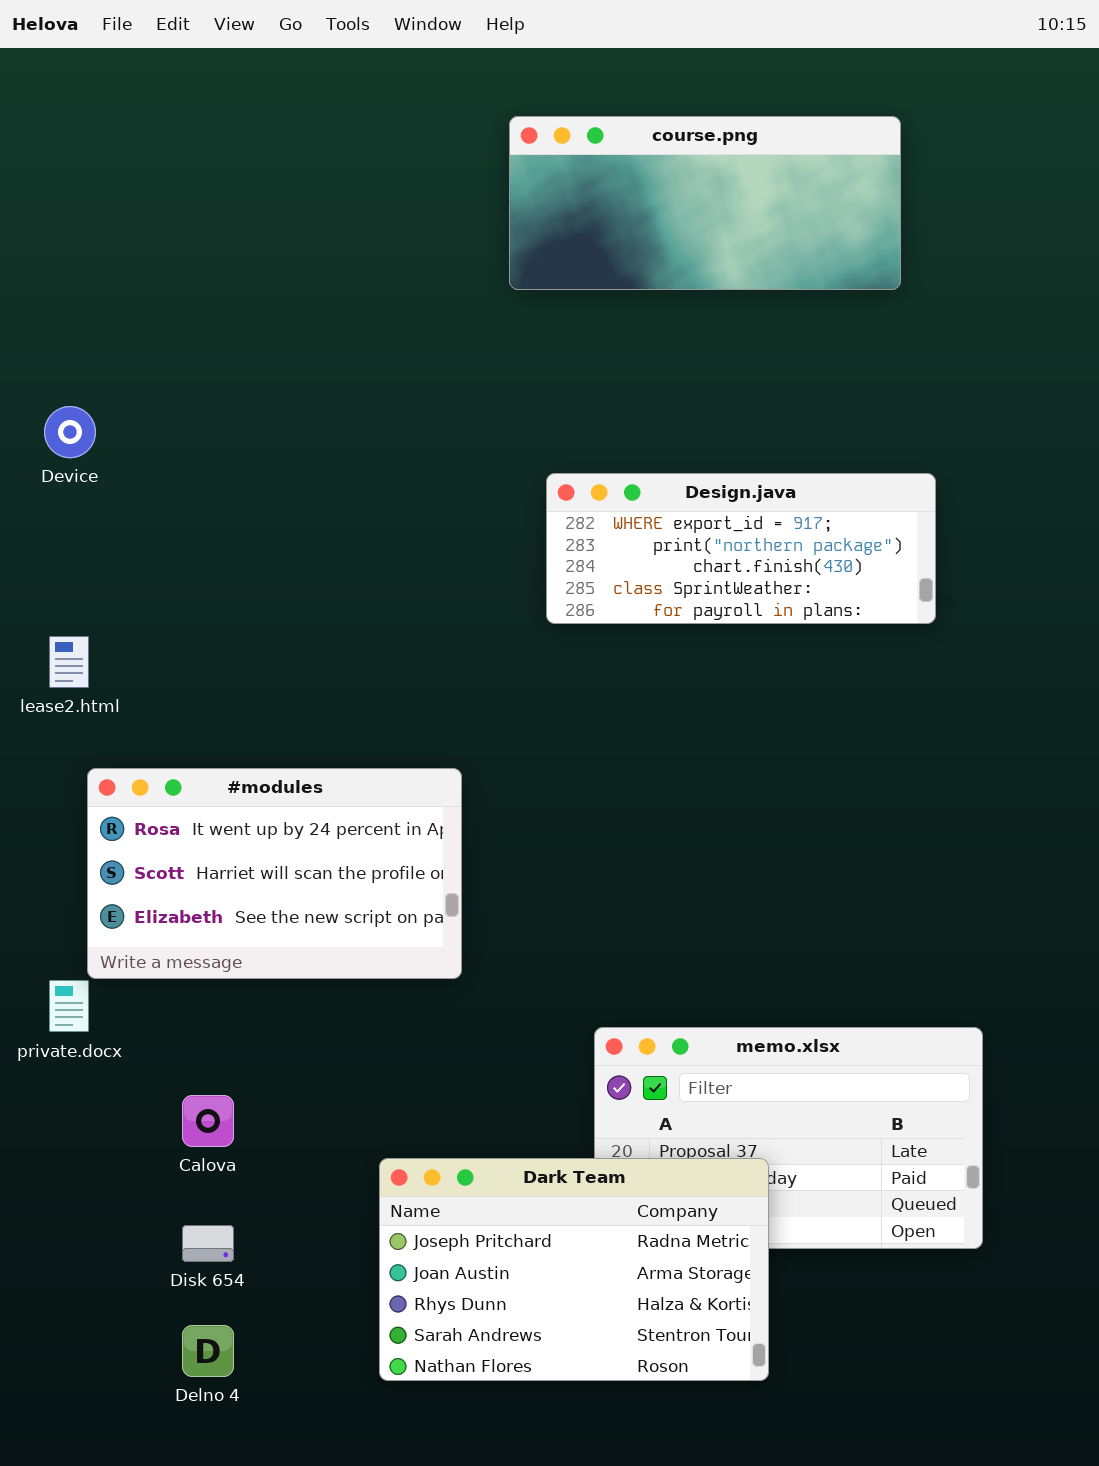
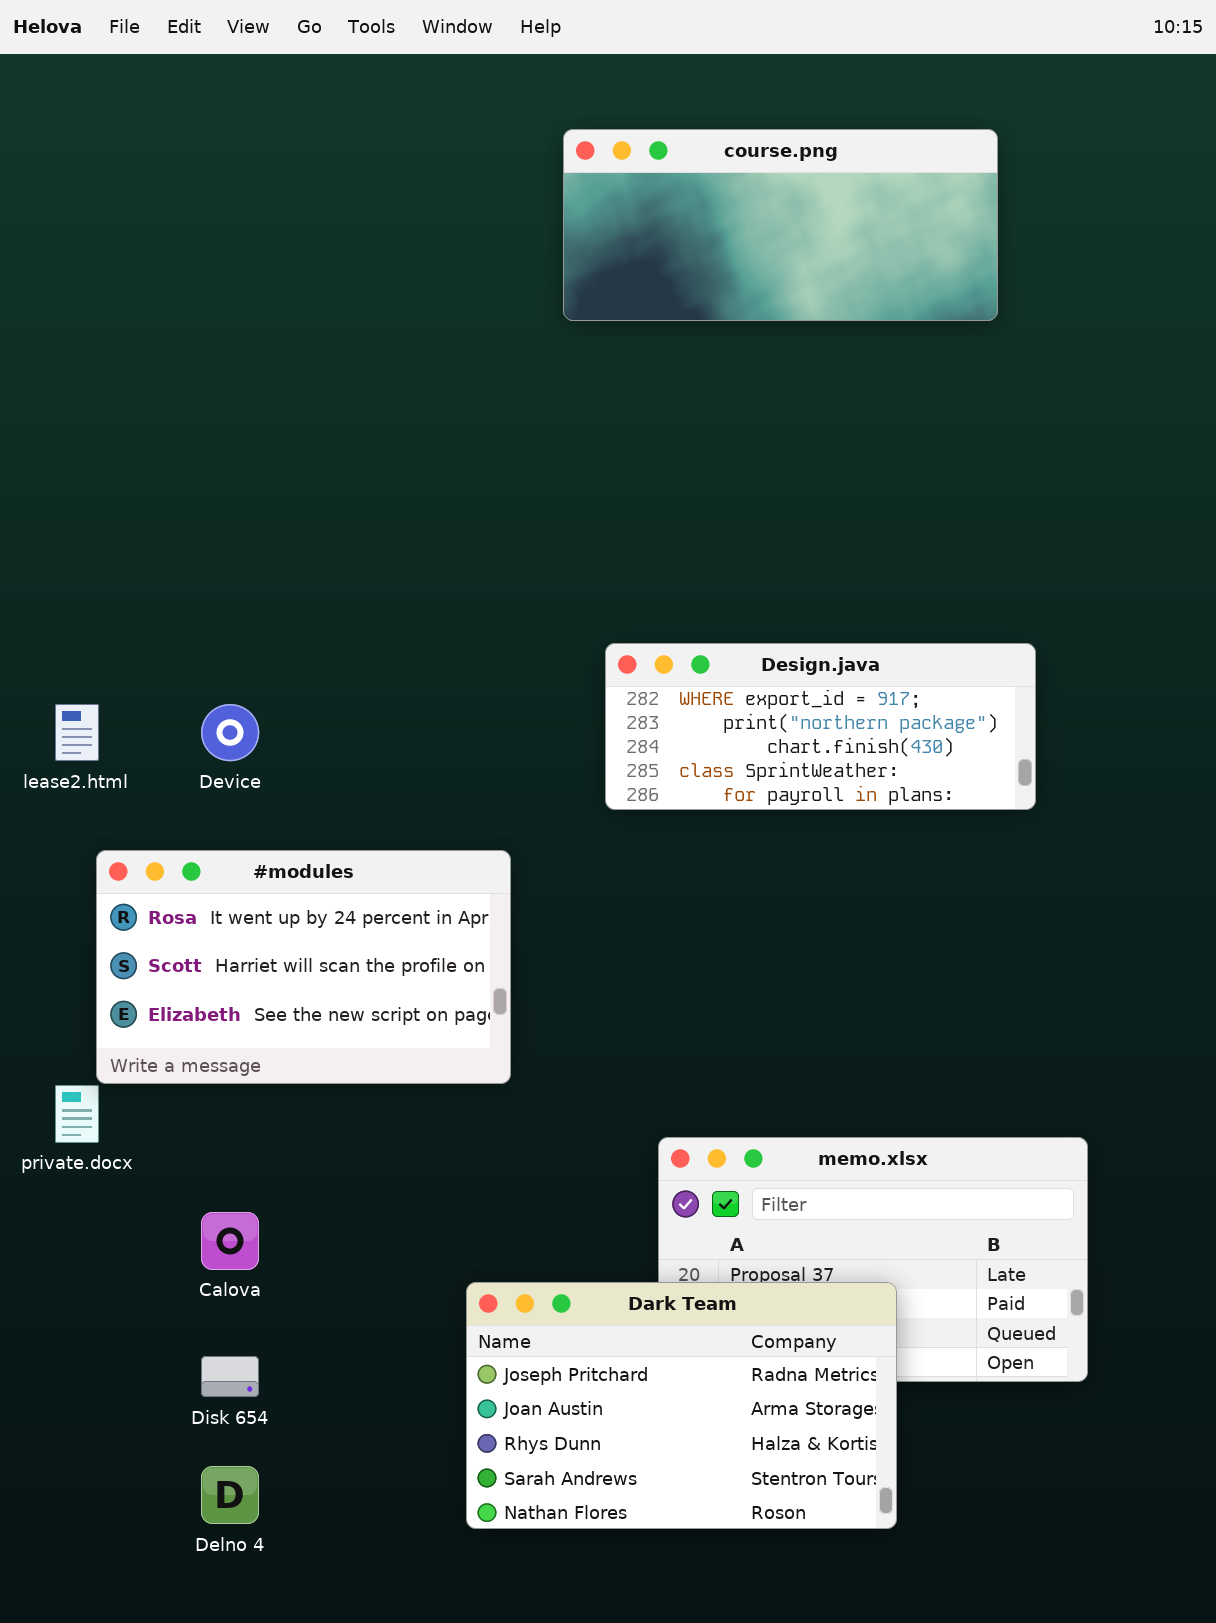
Device: [44,406,96,458] -> [201,704,259,761], moved
Design.java: [546,473,936,624] -> [605,643,1036,810], moved
Dark Team: [379,1158,769,1381] -> [466,1282,897,1529], moved

